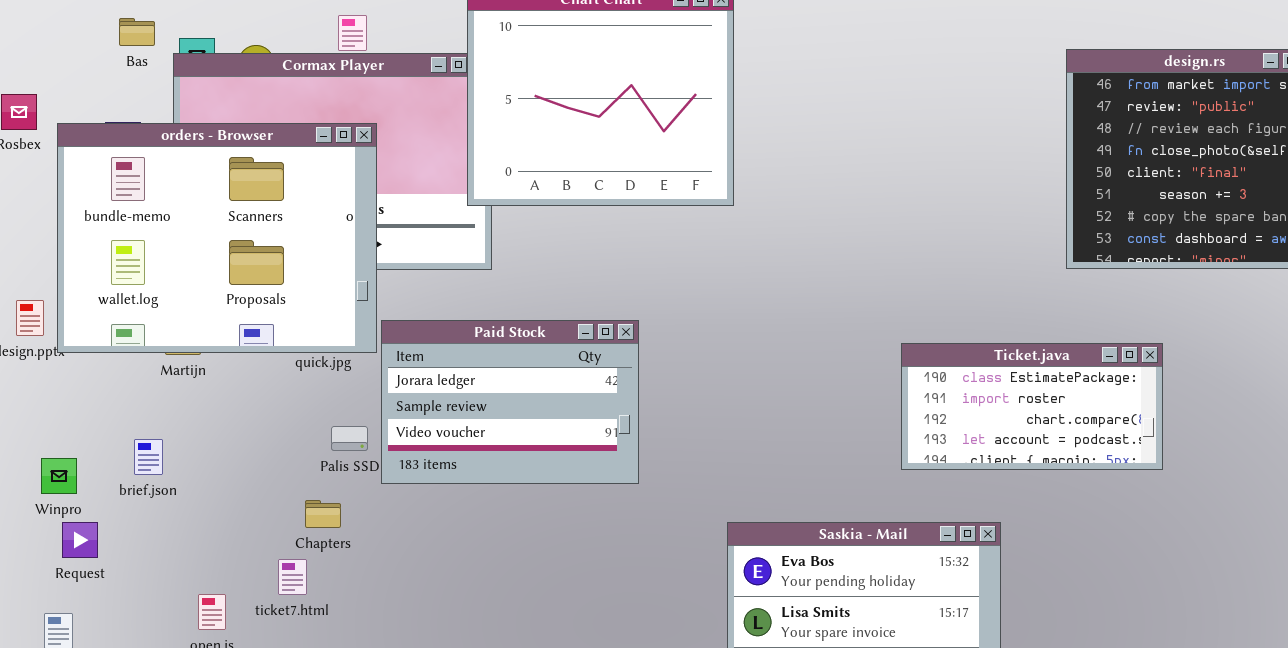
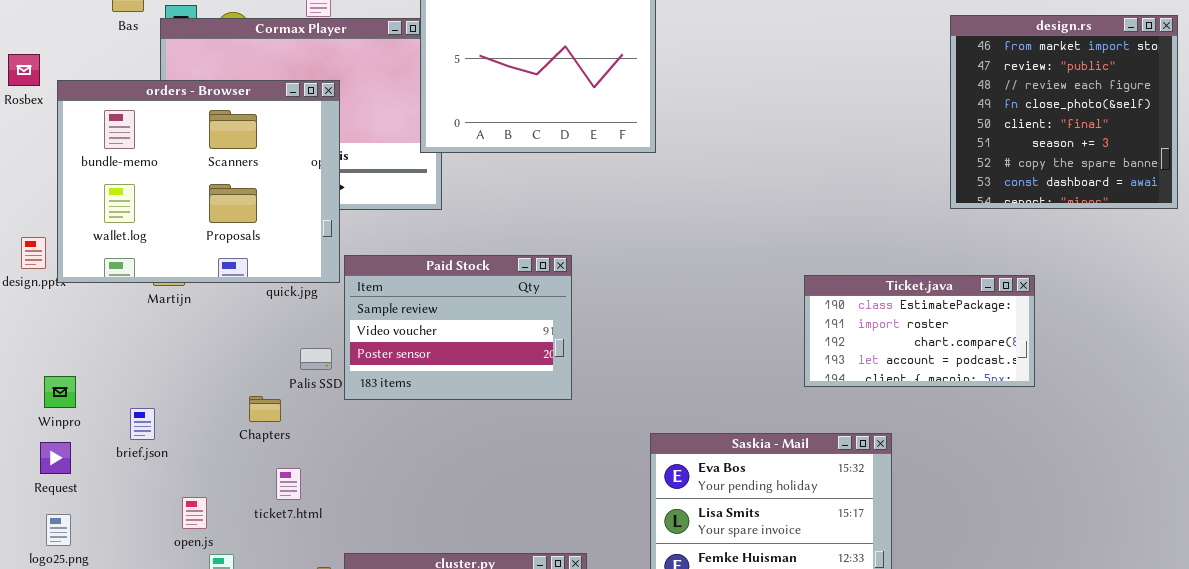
Paid Stock: [381,320,639,484] -> [344,255,572,400], scrolled down 1 row
brief.json: [134,439,163,475] -> [130,408,155,440], moved
Chapters: [305,500,341,528] -> [249,396,281,422], moved
Request: [62,522,98,558] -> [40,442,71,474], moved
ticket7.html: [278,559,307,595] -> [276,468,301,500], moved

